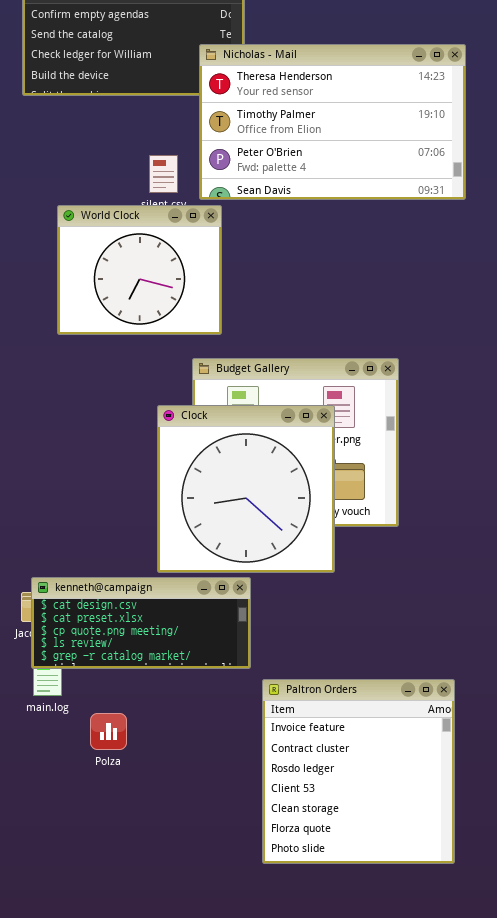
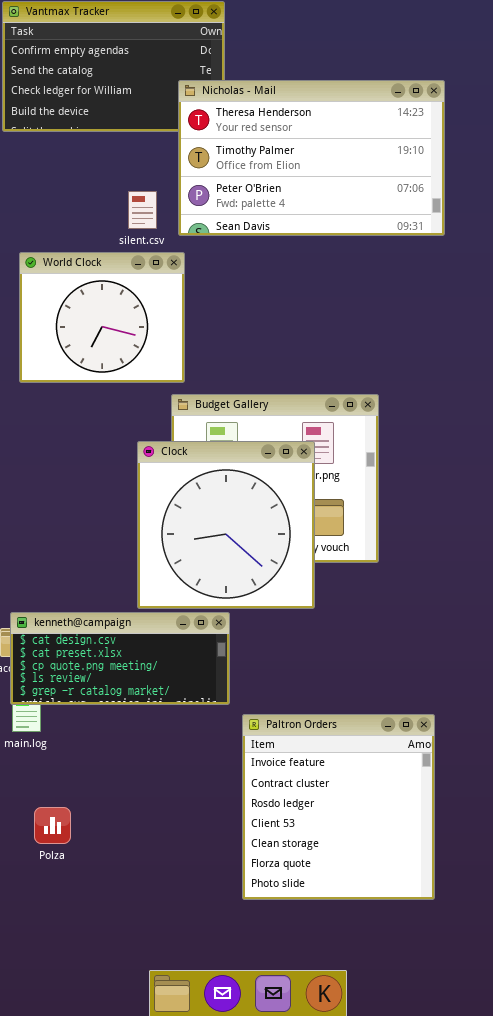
World Clock: [57,205,222,335] -> [19,252,185,383], moved
Polza: [90,713,127,750] -> [34,807,71,844], moved

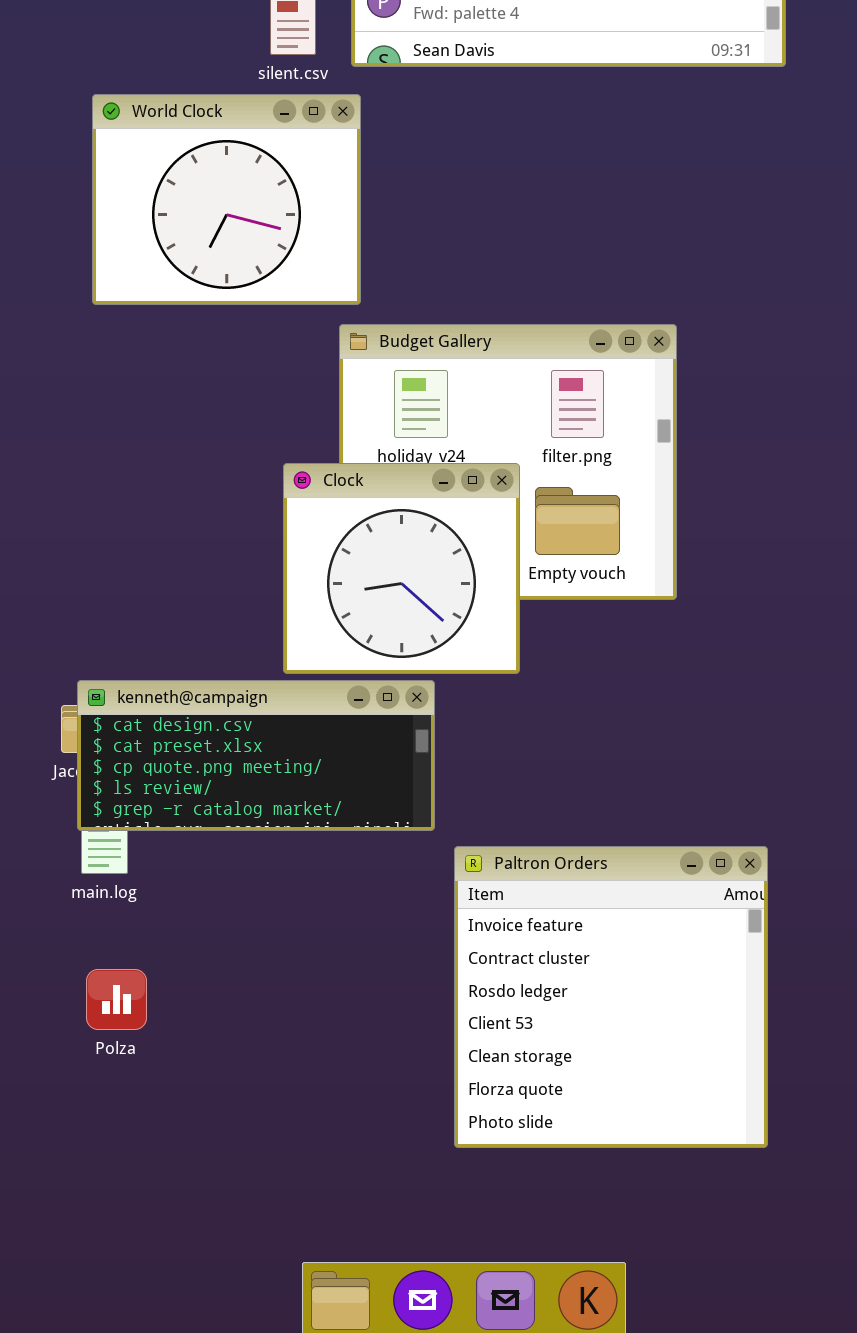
Clock: [137,441,315,609] -> [283,463,520,674], resized
Polza: [34,807,71,844] -> [86,969,147,1030], moved

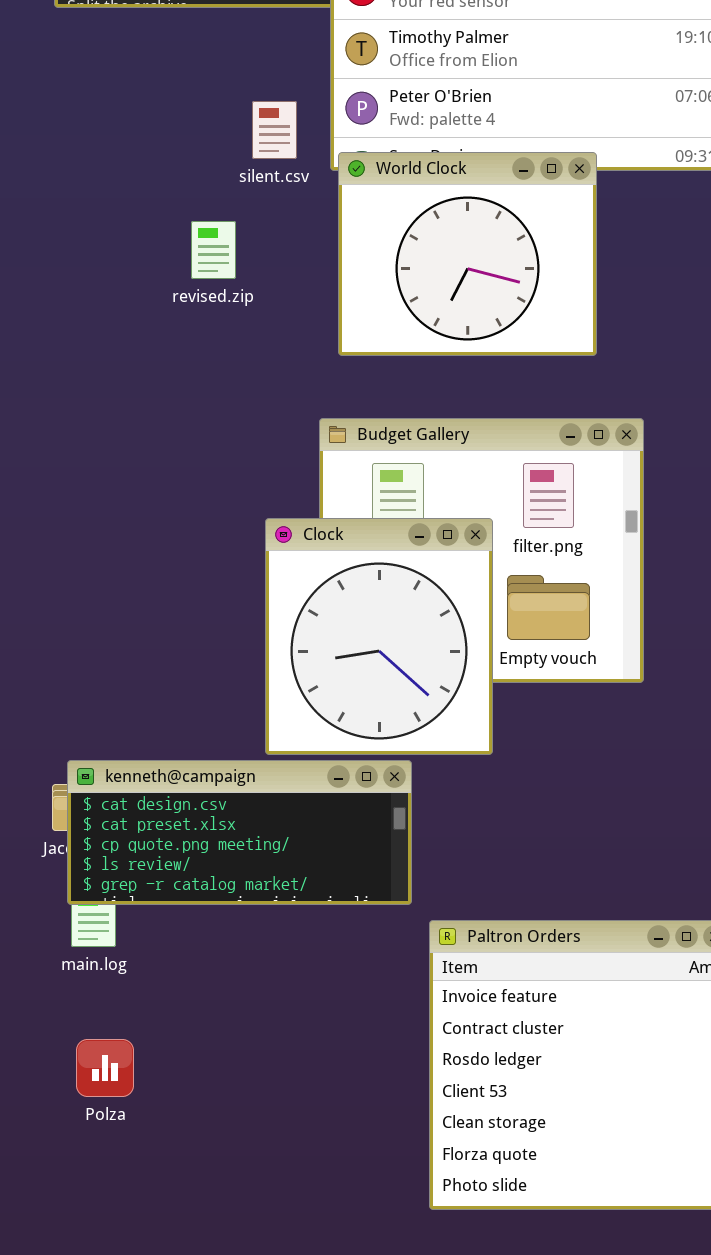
World Clock: [92,94,361,305] -> [338,152,597,356], moved
Clock: [283,463,520,674] -> [265,518,493,755], resized

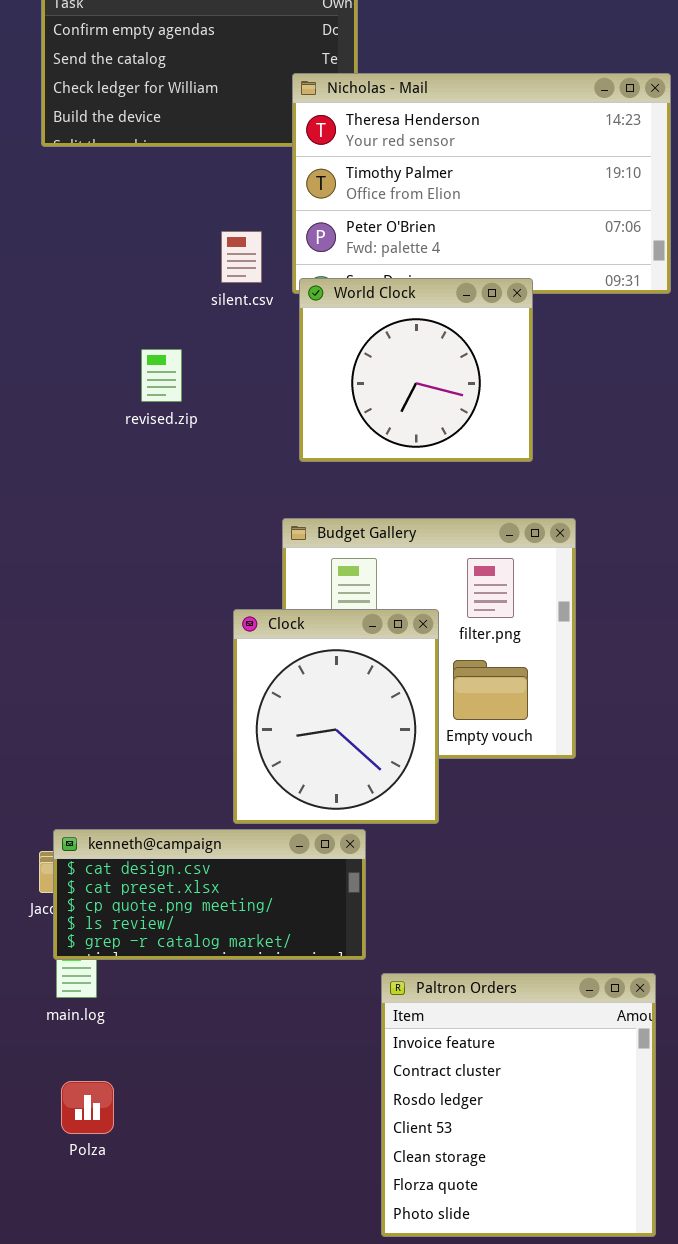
revised.zip: [191,221,236,279] -> [141,349,182,402], moved

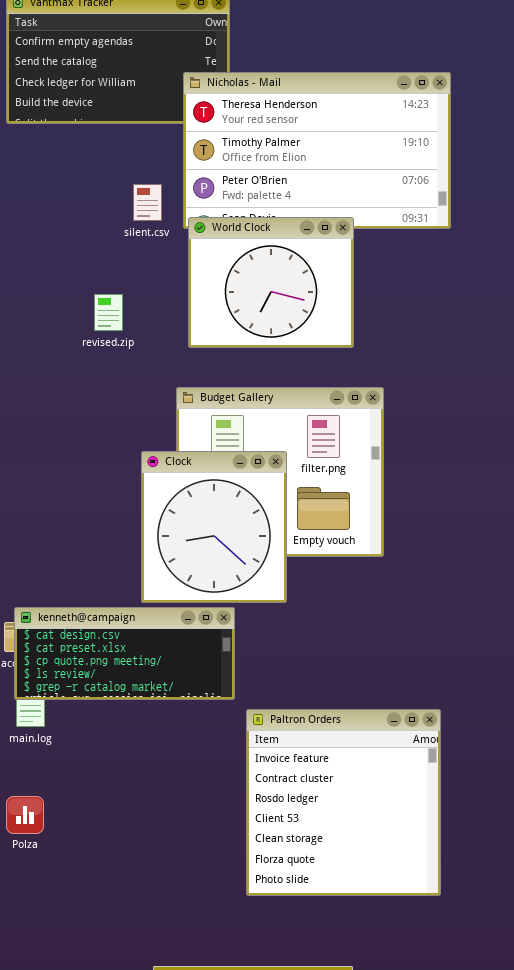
revised.zip: [141,349,182,402] -> [94,294,123,331], moved
Polza: [61,1081,114,1134] -> [6,796,44,834], moved

